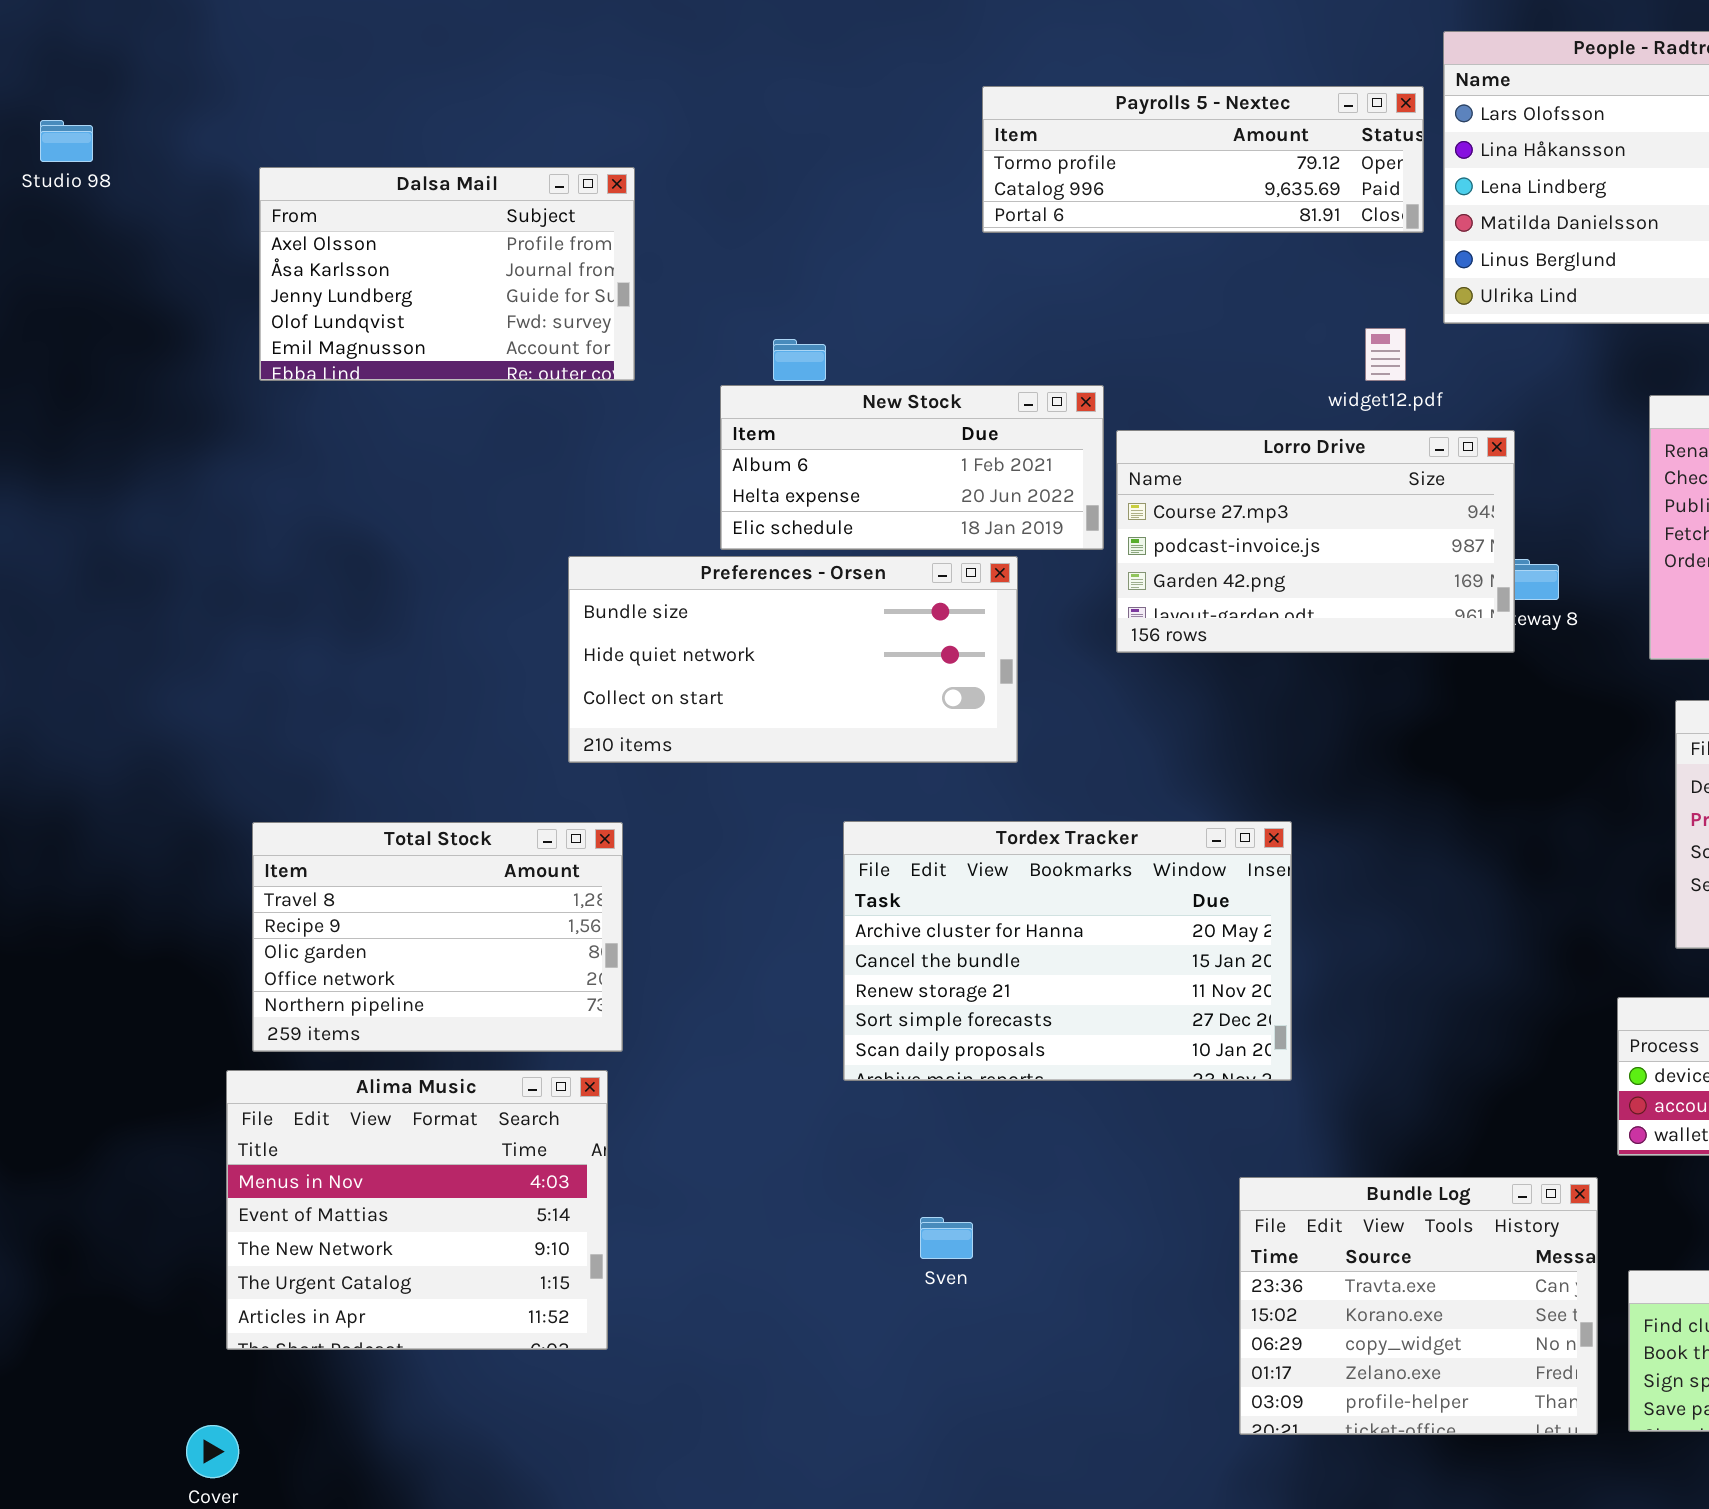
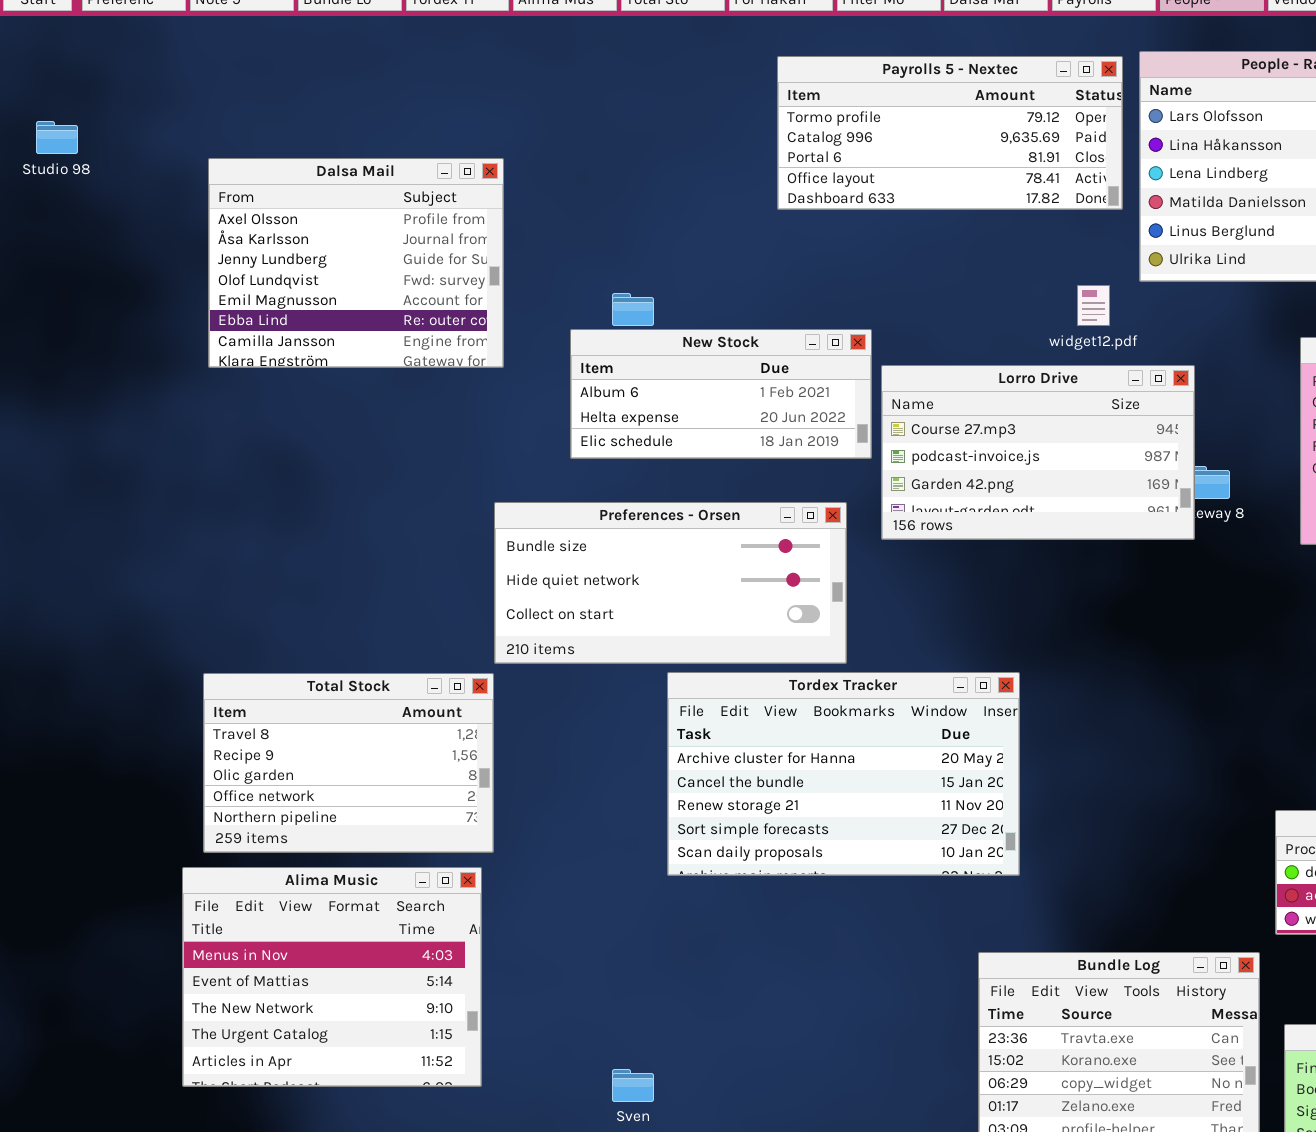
Payrolls 5 - Nextec: [982,86,1424,233] -> [777,56,1123,210], resized
Dalsa Mail: [259,167,635,381] -> [208,158,504,368], resized
Preferences - Orsen: [568,556,1018,763] -> [494,502,847,664], moved
Sven: [920,1217,973,1259] -> [612,1069,654,1102], moved

